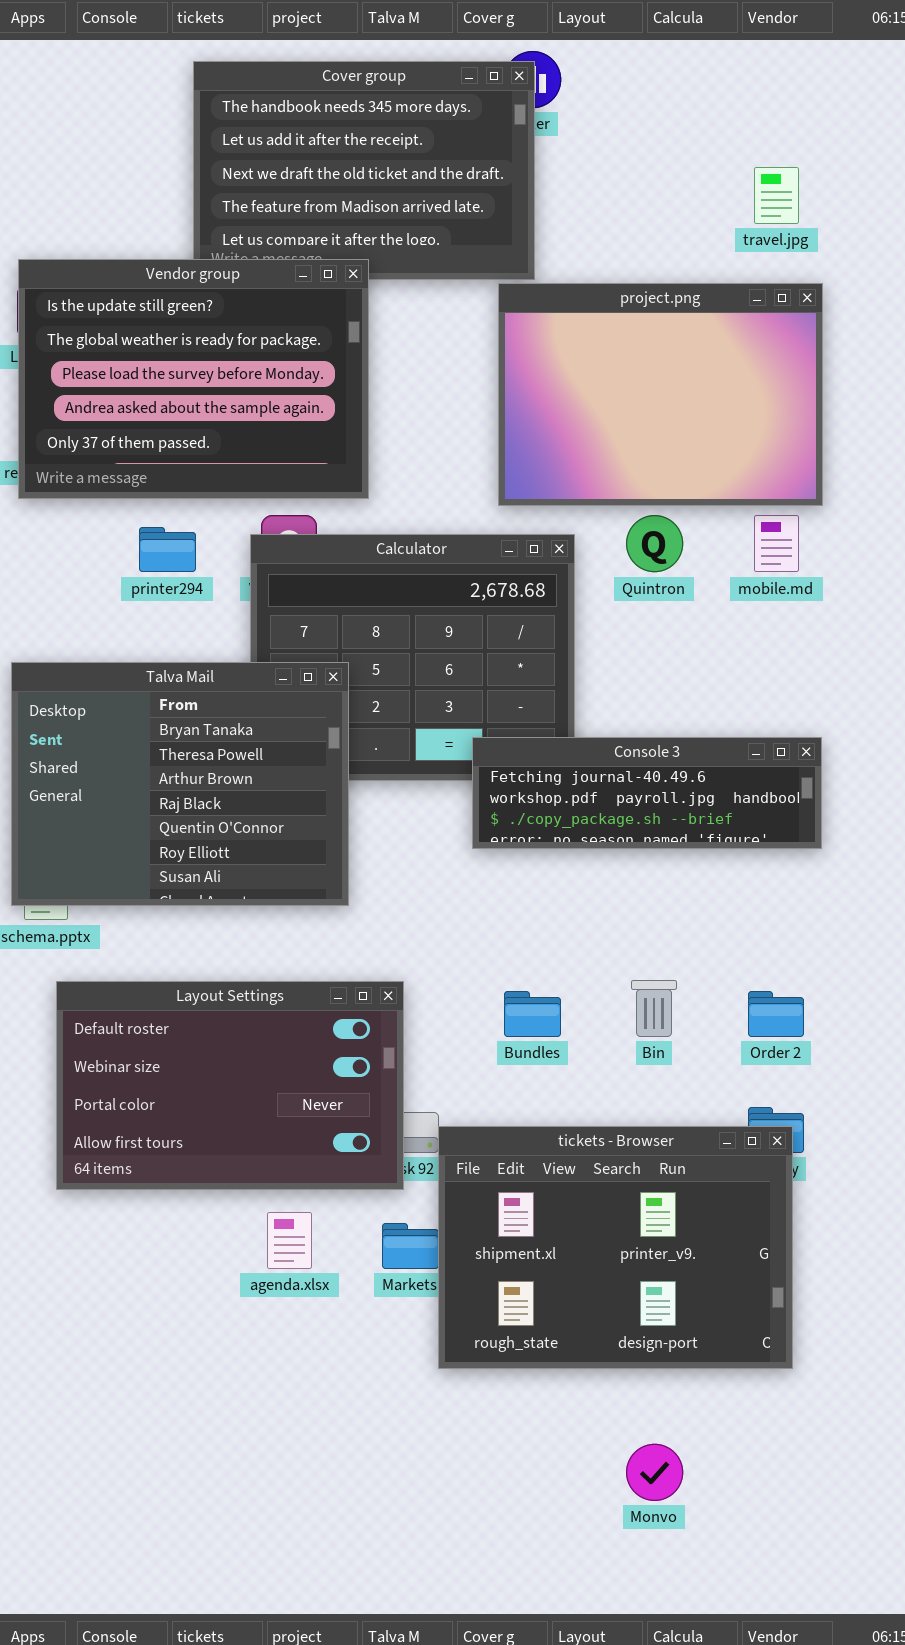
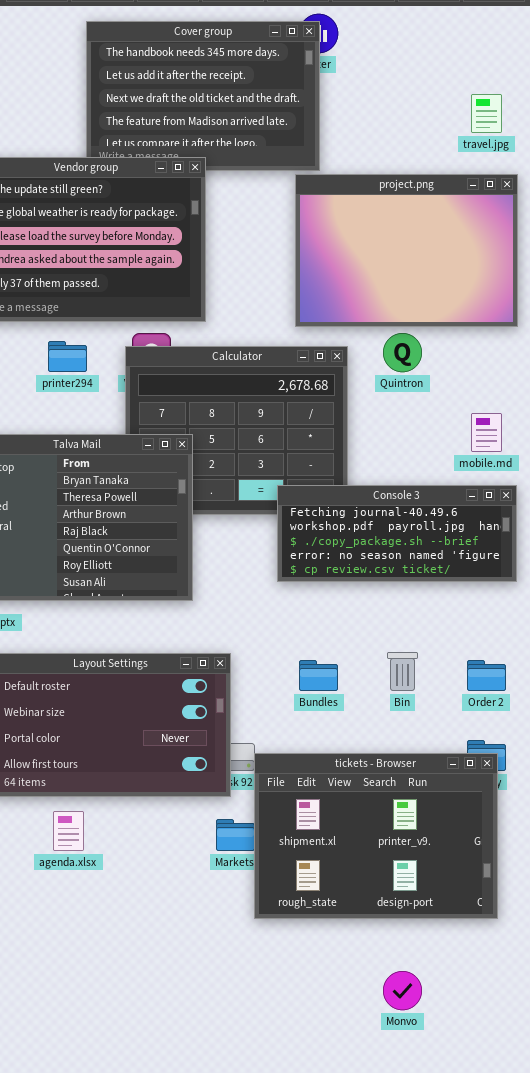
mobile.md: [754,515,799,572] -> [471,413,502,452], moved
Console 3: [472,737,822,849] -> [277,485,517,582], resized
agenda.xlsx: [267,1212,312,1269] -> [53,811,84,851], moved

